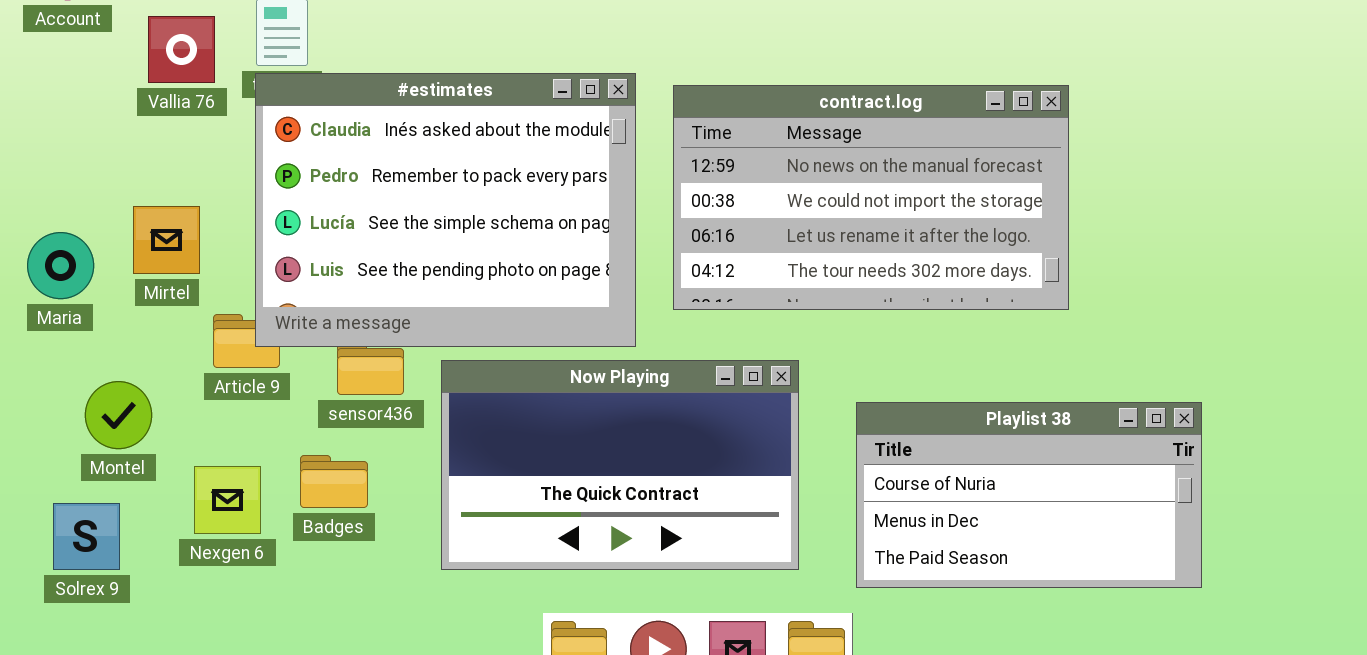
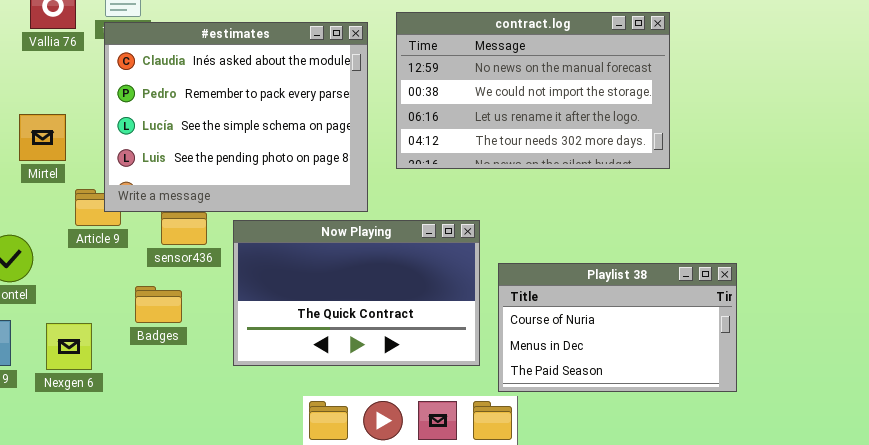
contract.log: [673,85,1069,310] -> [396,12,670,169], moved
Playlist 38: [856,402,1202,588] -> [498,263,737,392], moved
Nexgen 6: [194,466,261,534] -> [46,323,92,370], moved

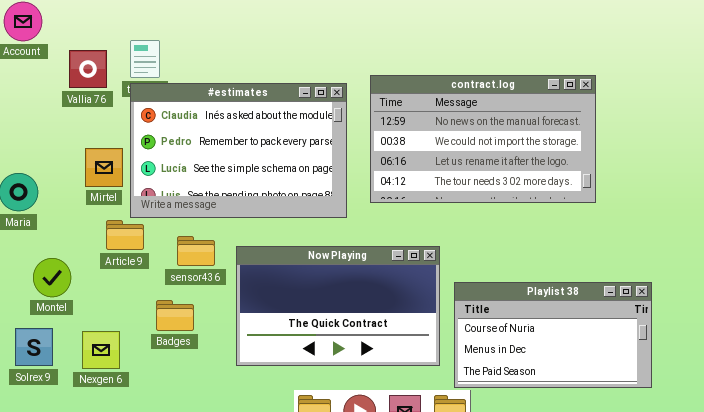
#estimates: [104,22,368,212] -> [130,83,347,218], resized
Mirtel: [19,114,66,161] -> [85,148,123,187], moved

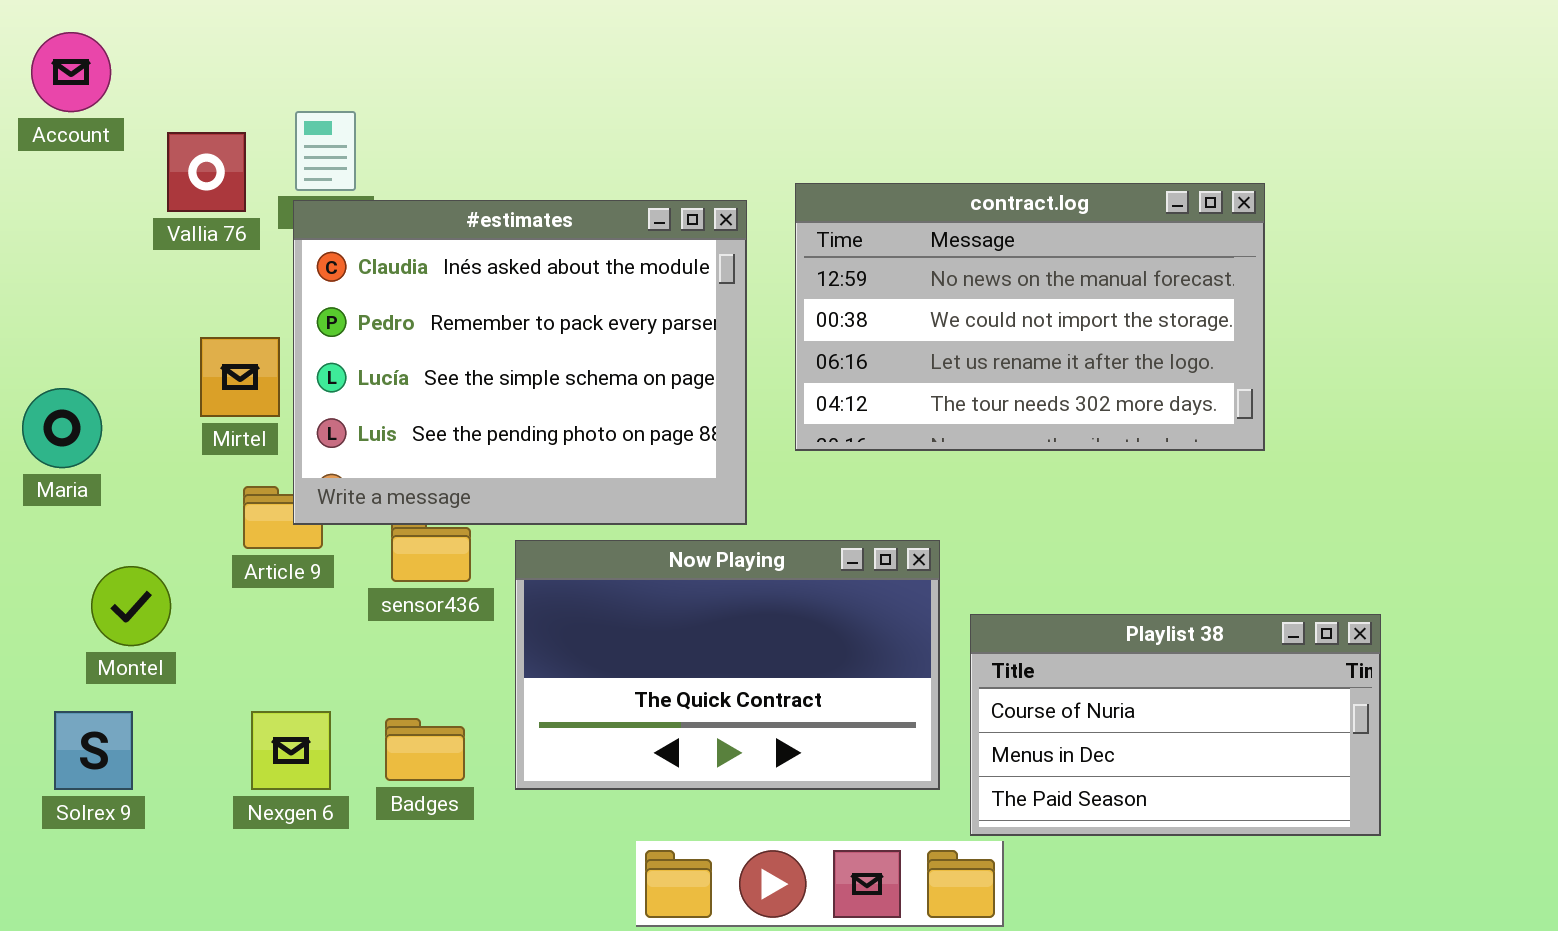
#estimates: [130,83,347,218] -> [293,200,747,525], resized
Badges: [156,300,194,331] -> [385,718,465,781], moved
Nexgen 6: [82,331,120,369] -> [251,711,331,790], moved

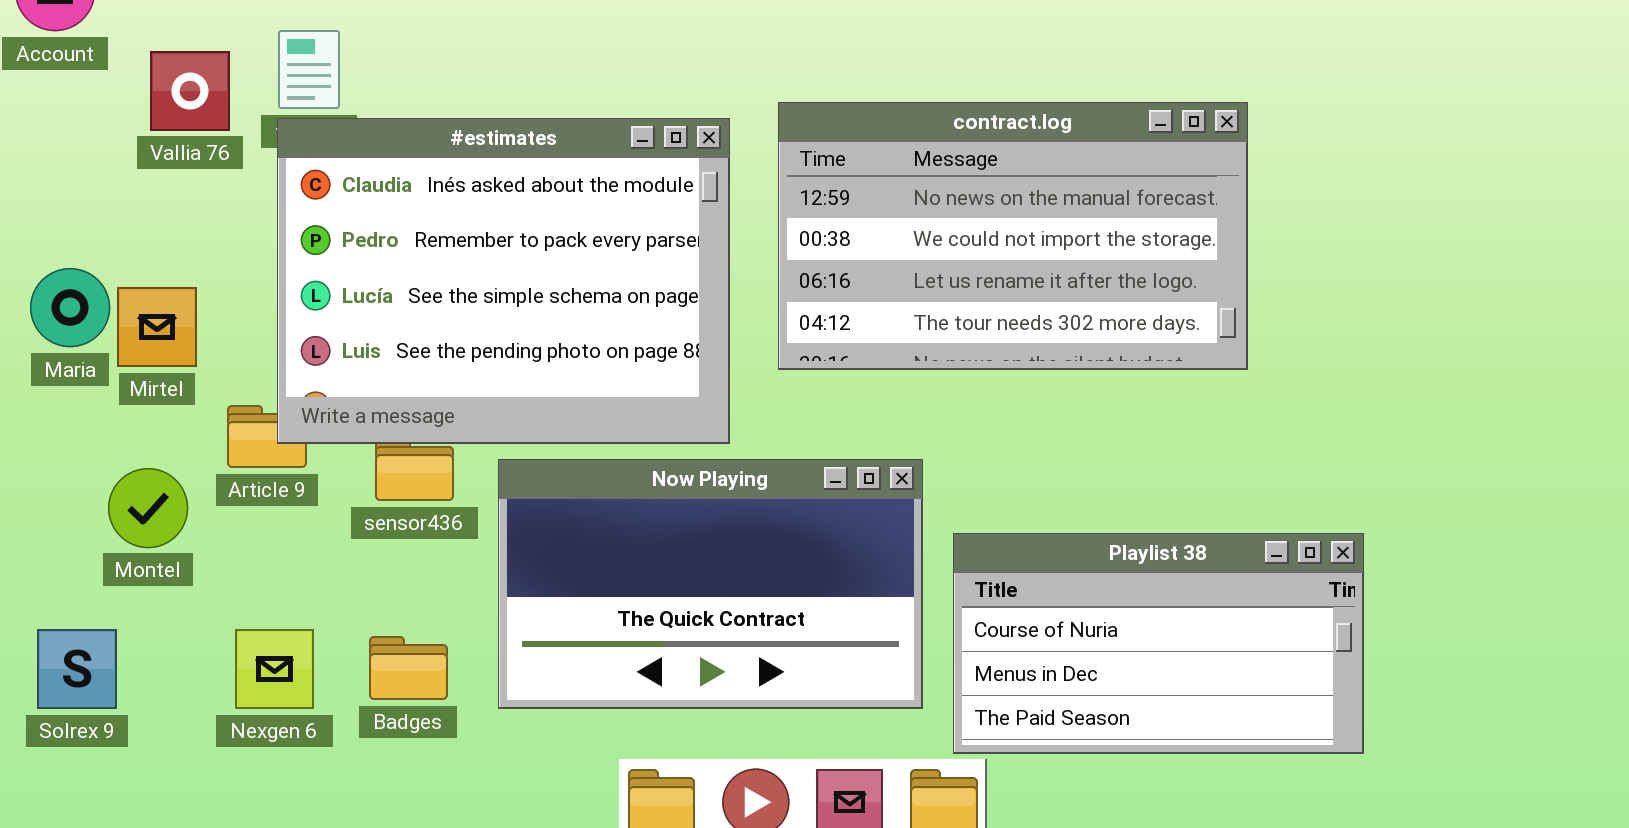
Mirtel: [200,337,280,417] -> [117,287,197,367], moved
Maria: [22,388,102,468] -> [30,268,110,347], moved
Montel: [91,566,171,646] -> [108,468,188,548], moved

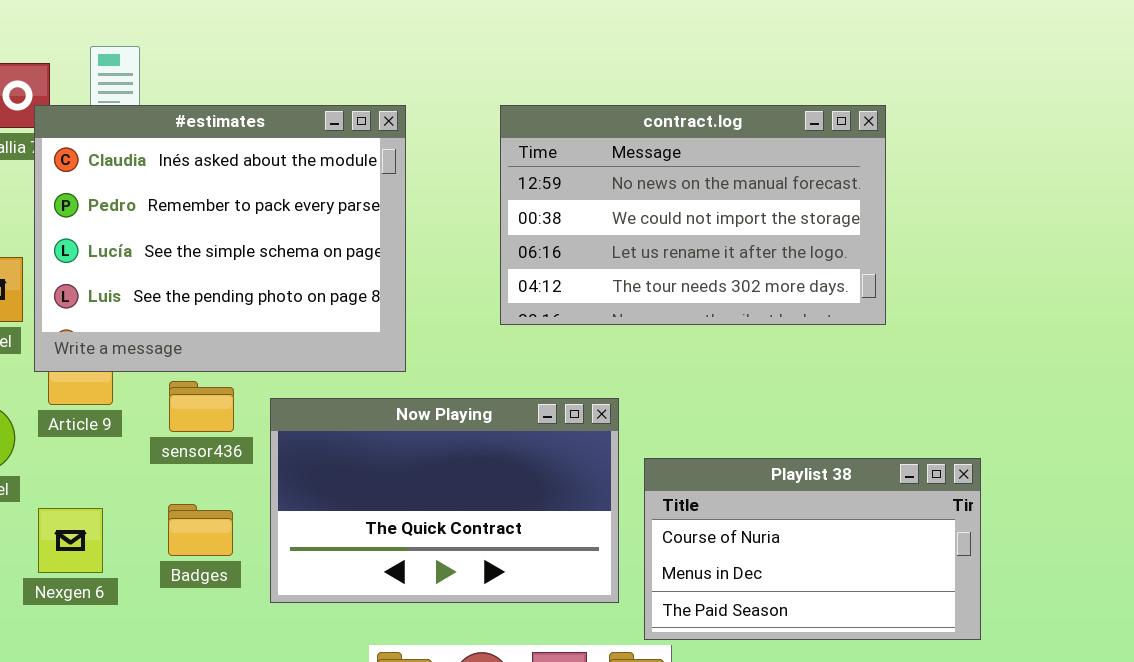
#estimates: [277,118,730,444] -> [34,105,406,372], moved
Nexgen 6: [235,629,314,709] -> [38,508,103,573], moved
Badges: [369,636,448,700] -> [168,504,233,556], moved

